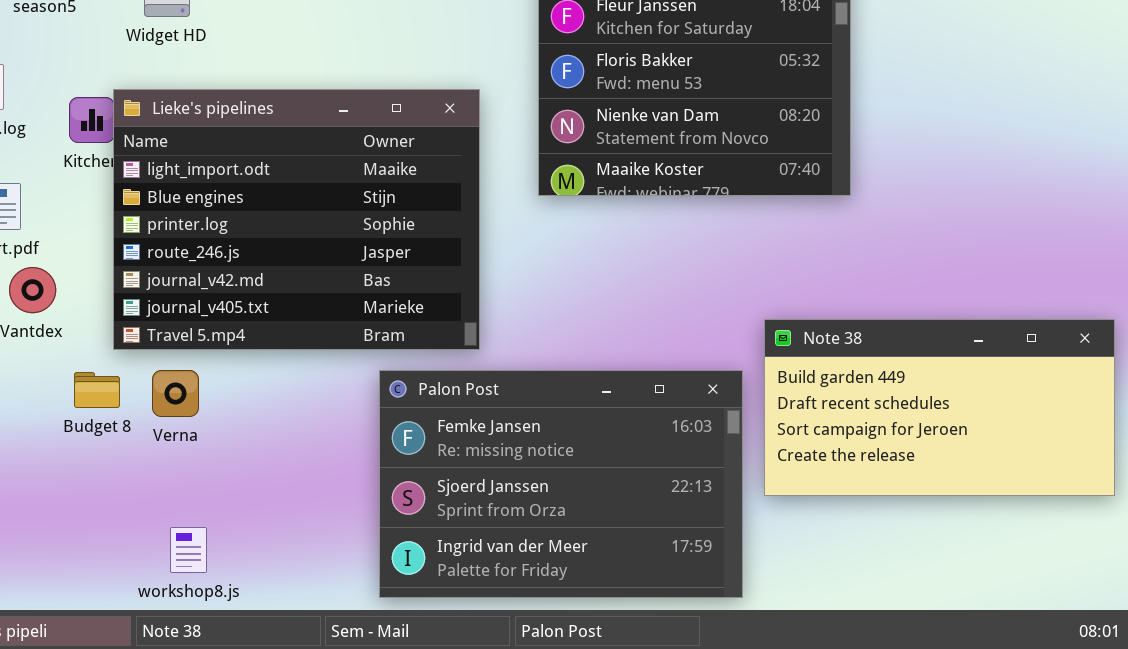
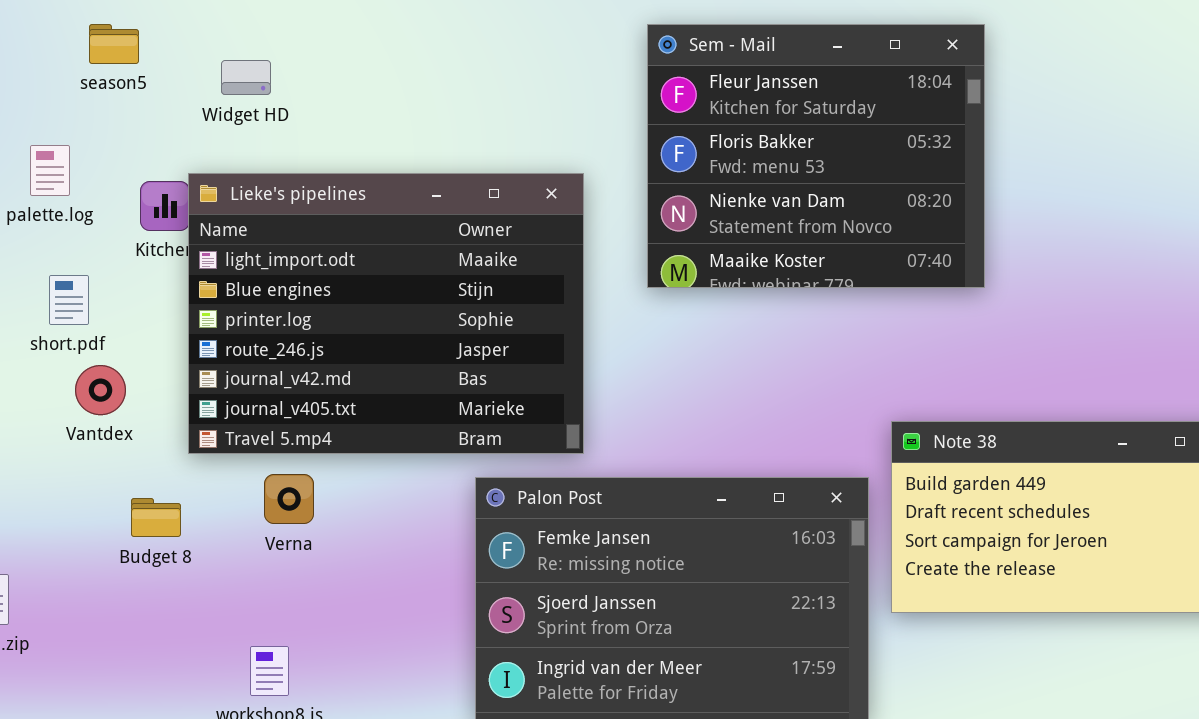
Verna: [152,370,199,417] -> [264,474,314,524], moved
Budget 8: [74,372,120,408] -> [131,498,181,537], moved

